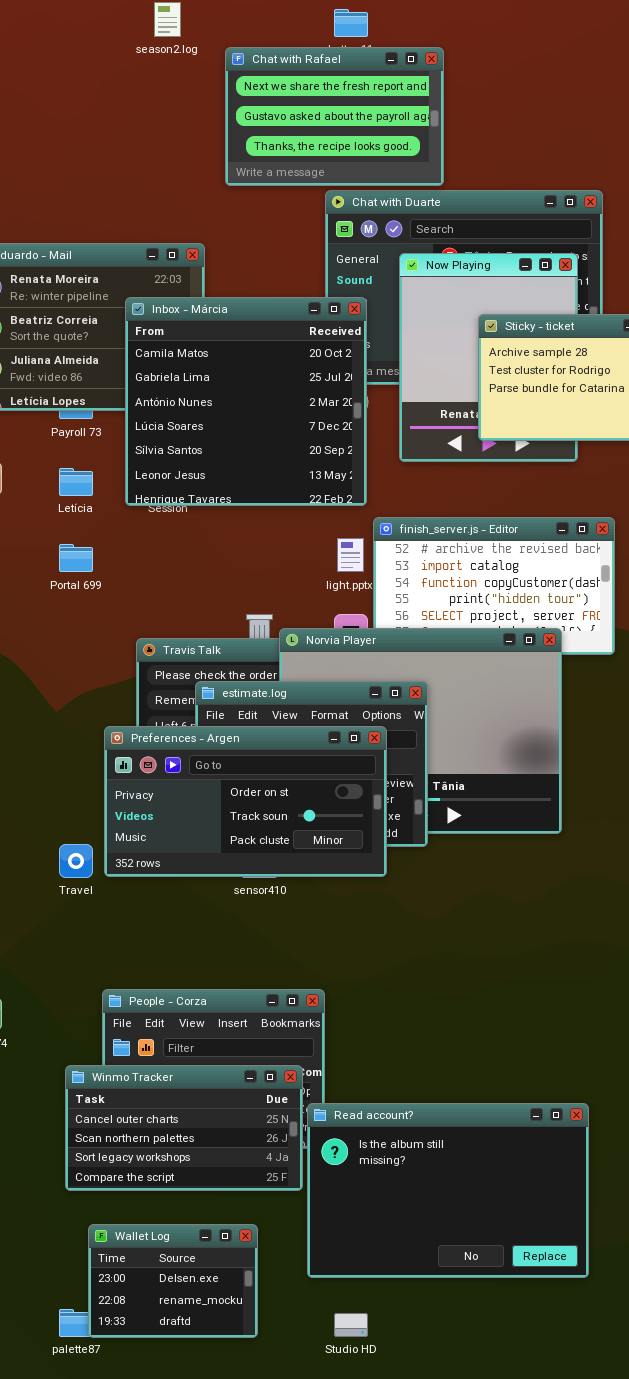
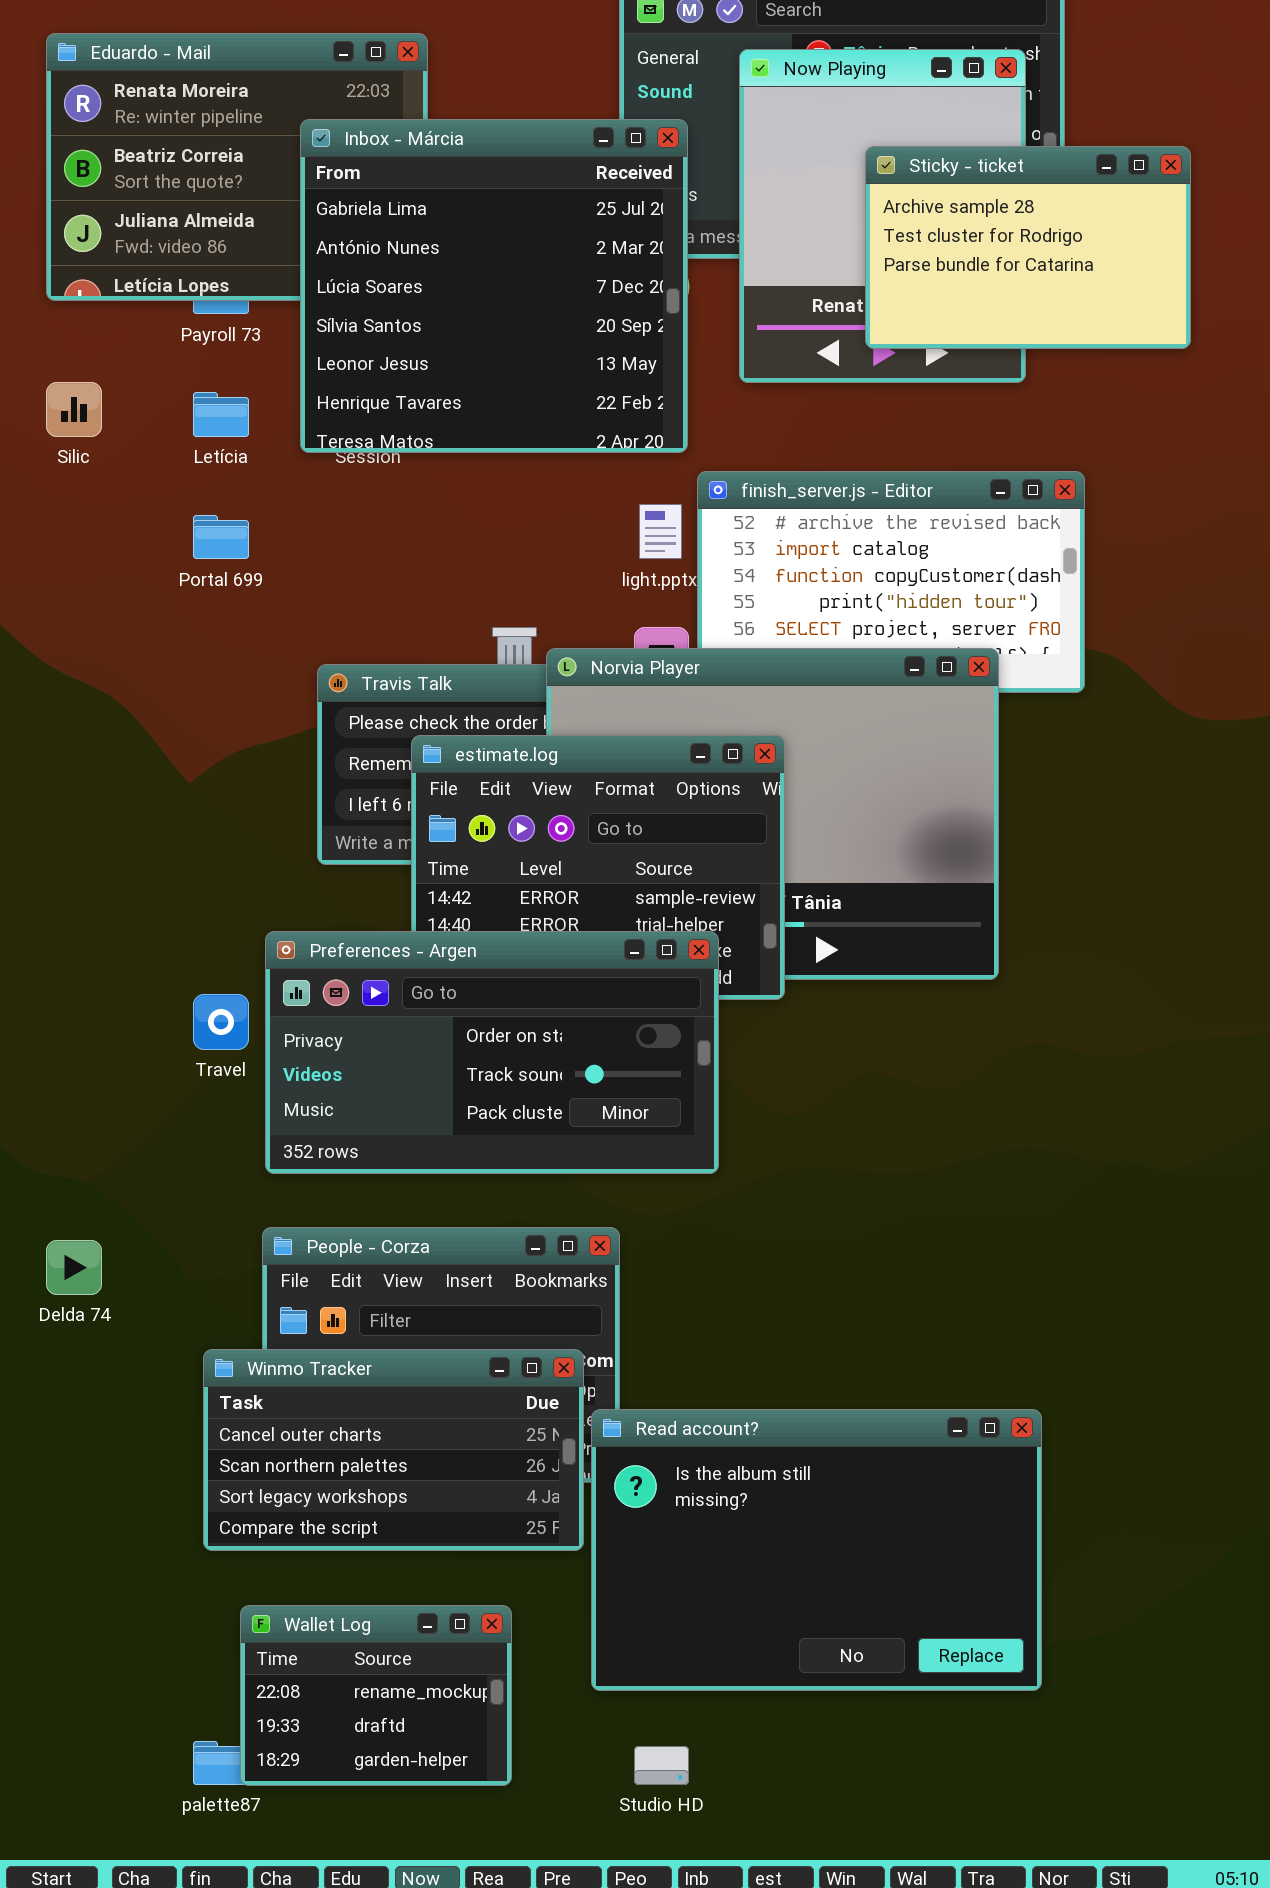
Inbox - Márcia: [125,297,367,506] -> [300,119,688,453], scrolled down 1 row
Preferences - Argen: [104,726,387,877] -> [265,931,719,1174], moved
Wallet Log: [88,1224,258,1338] -> [240,1605,512,1786], scrolled down 1 row

